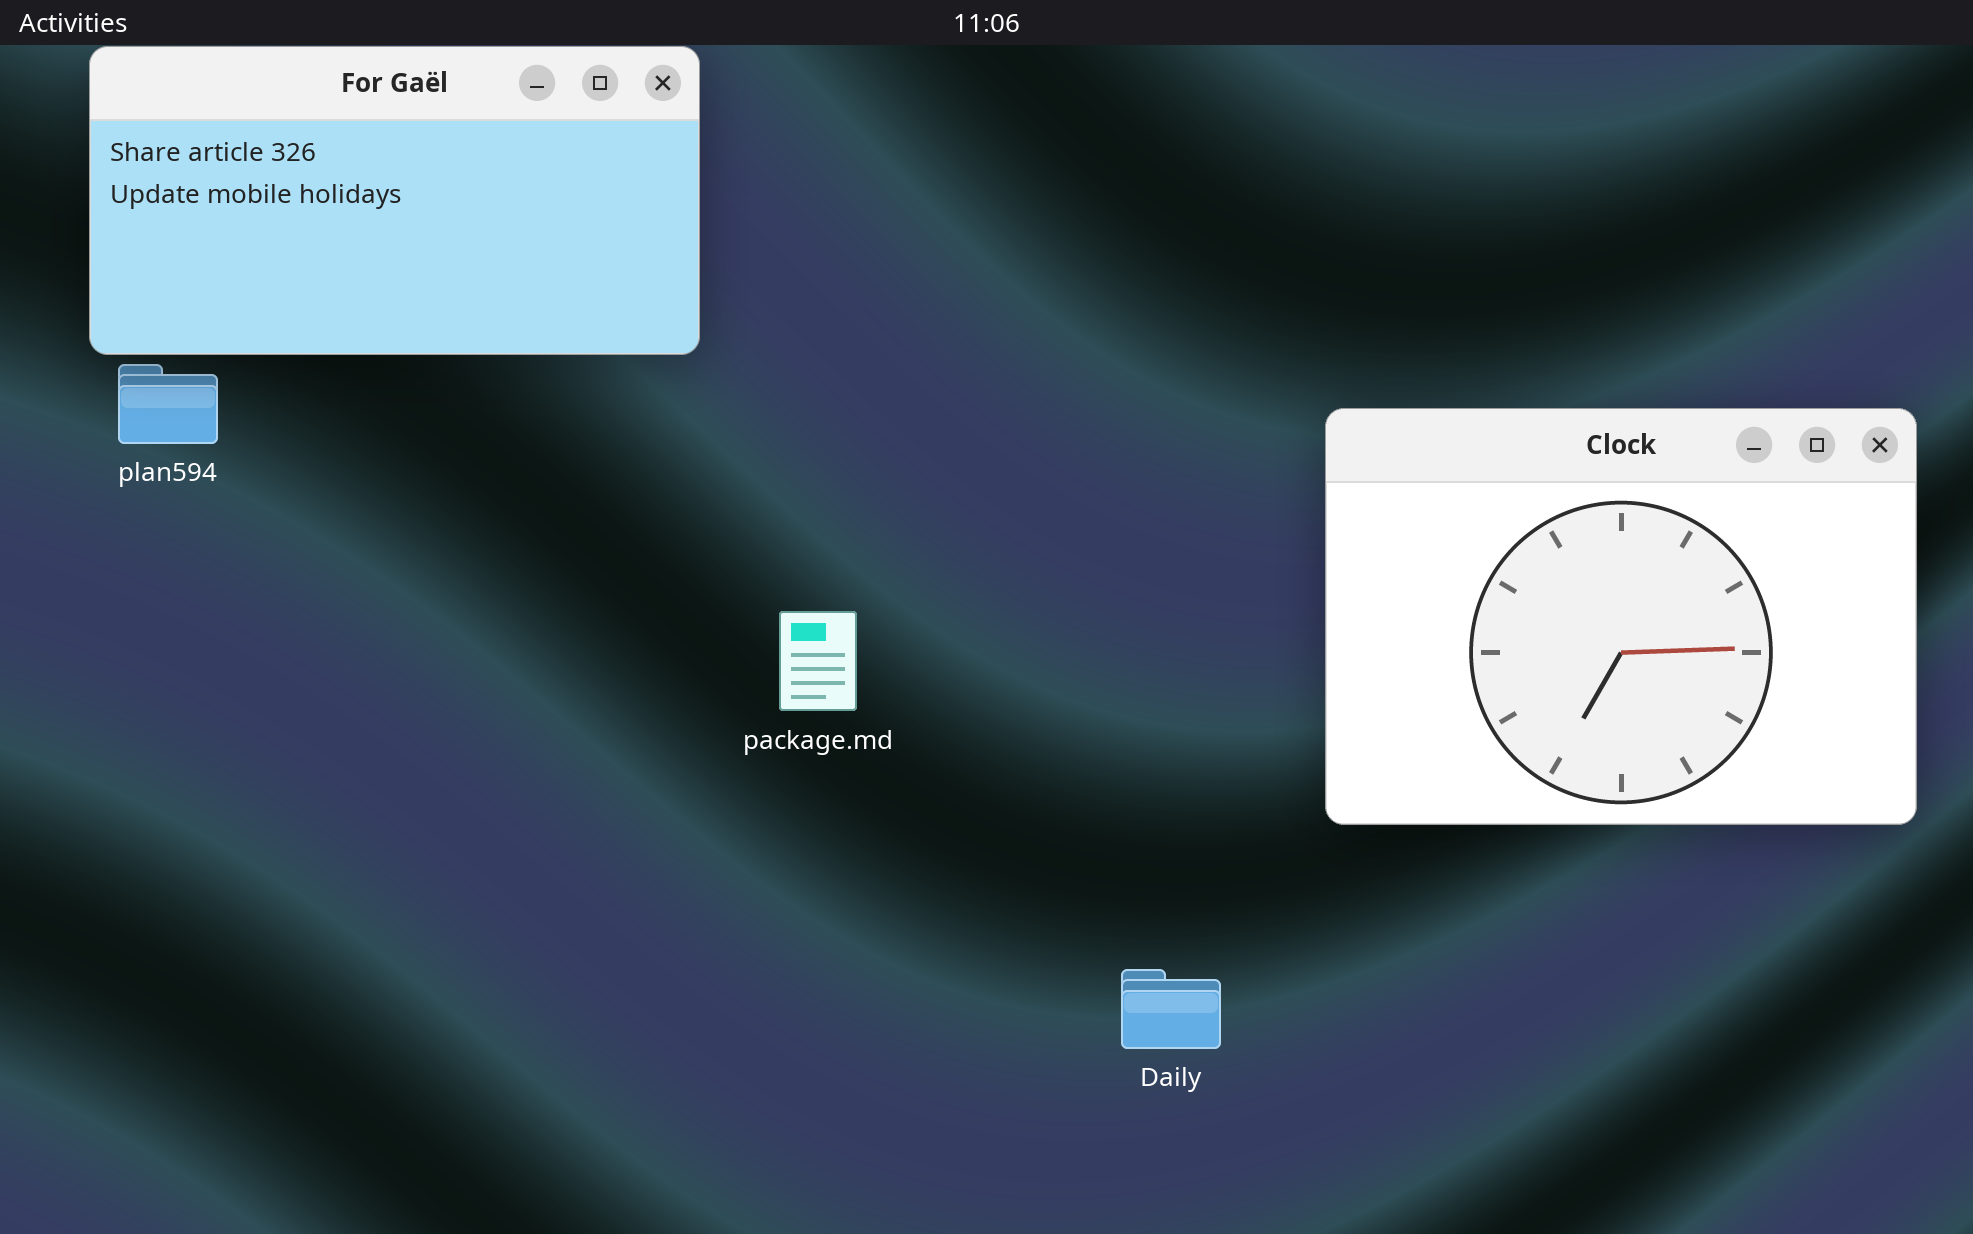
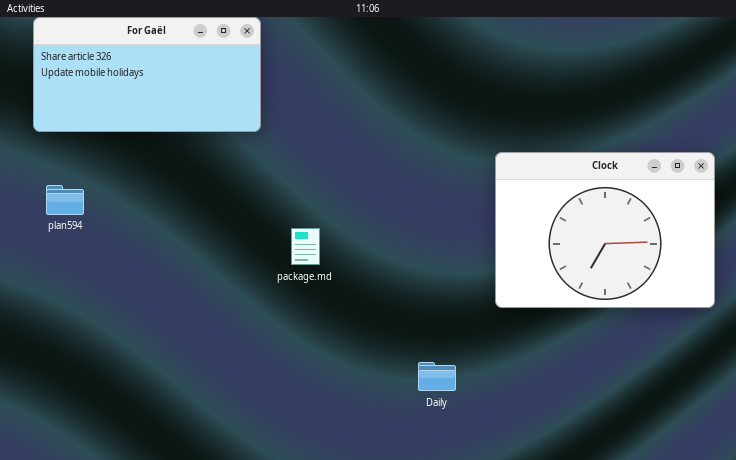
plan594: [118,364,218,444] -> [46,185,84,215], moved

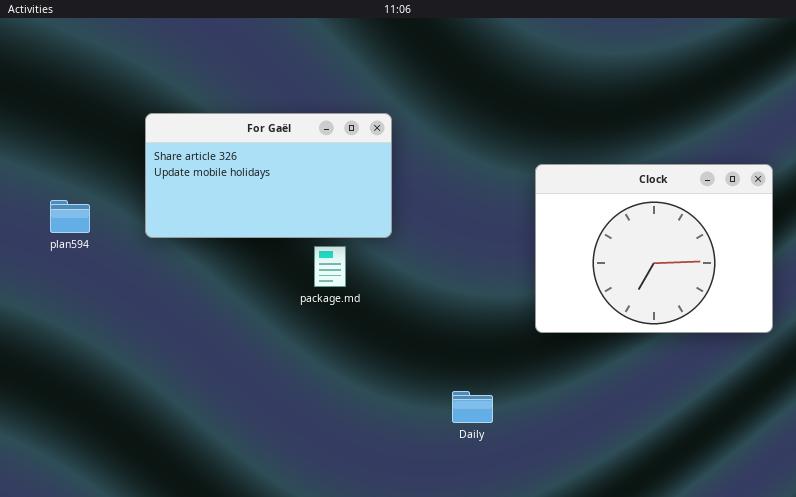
For Gaël: [33,17,261,132] -> [145,113,392,238], moved

